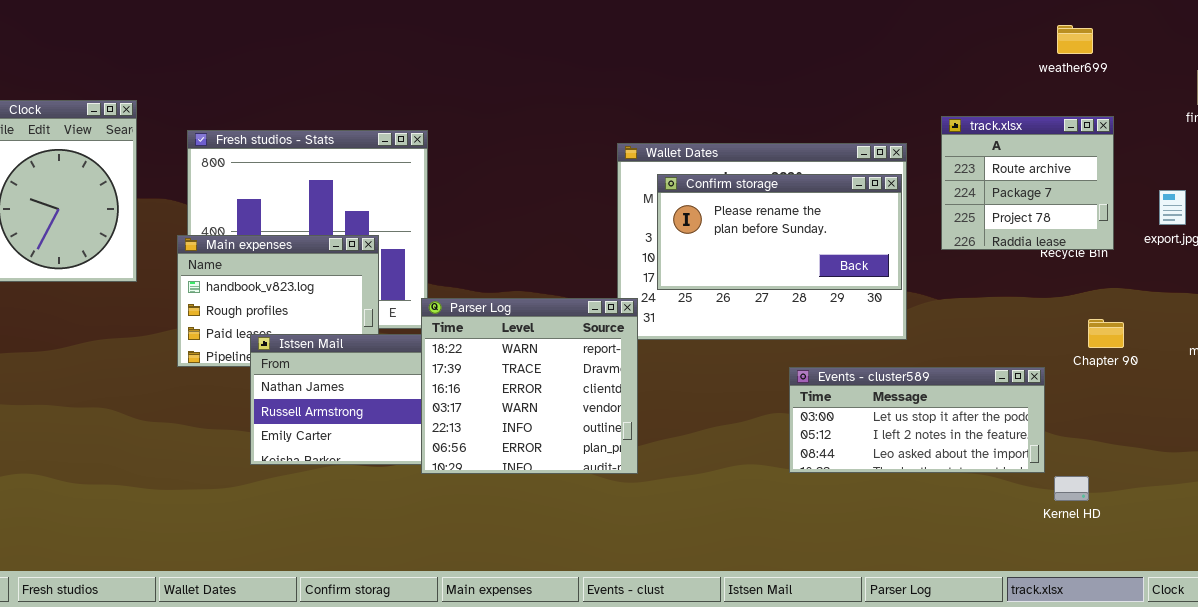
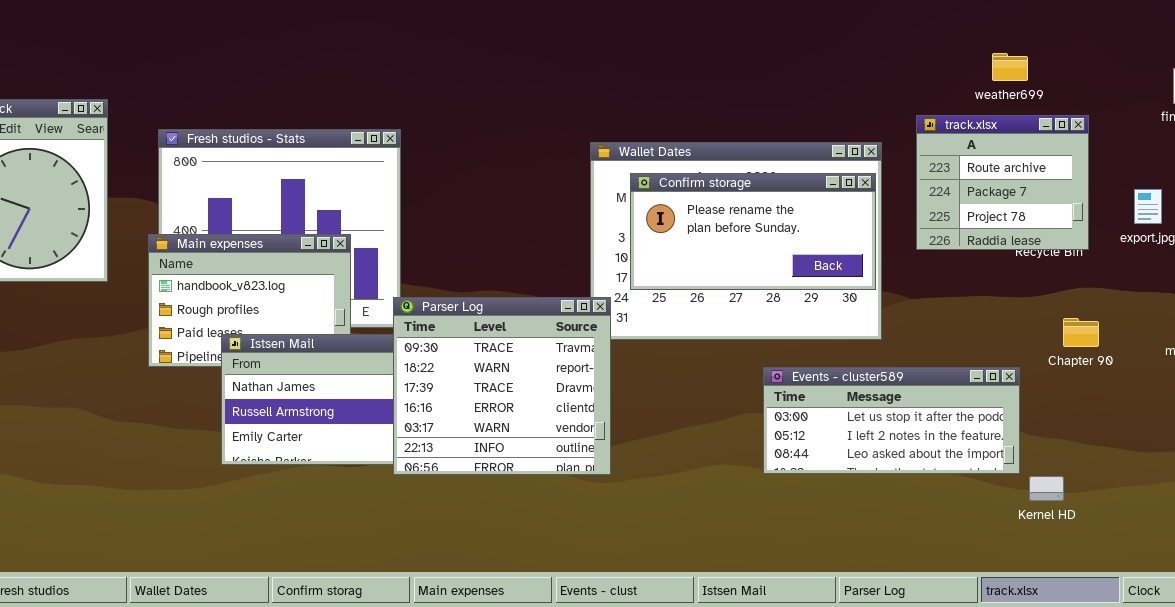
weather699: [1057,25,1093,54] -> [992,53,1028,81], moved
Parser Log: [421,298,638,474] -> [393,297,611,475], scrolled up 1 row

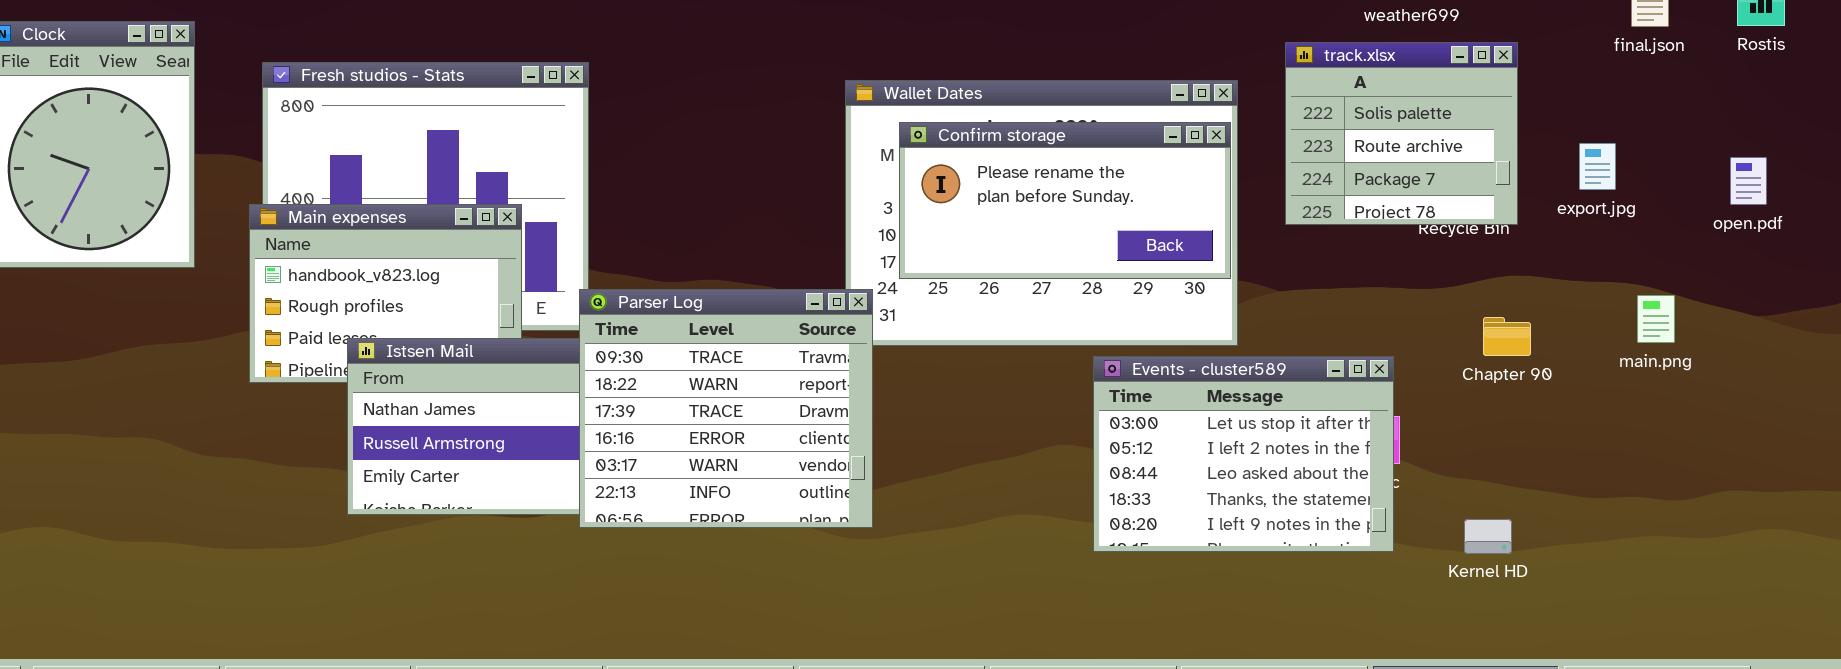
track.xlsx: [916,115,1089,250] -> [1285,42,1518,225], scrolled up 1 row
Events - cluster589: [763,367,1020,474] -> [1093,356,1394,552], moved, resized
Kernel HD: [1029,476,1064,501] -> [1464,519,1512,554], moved

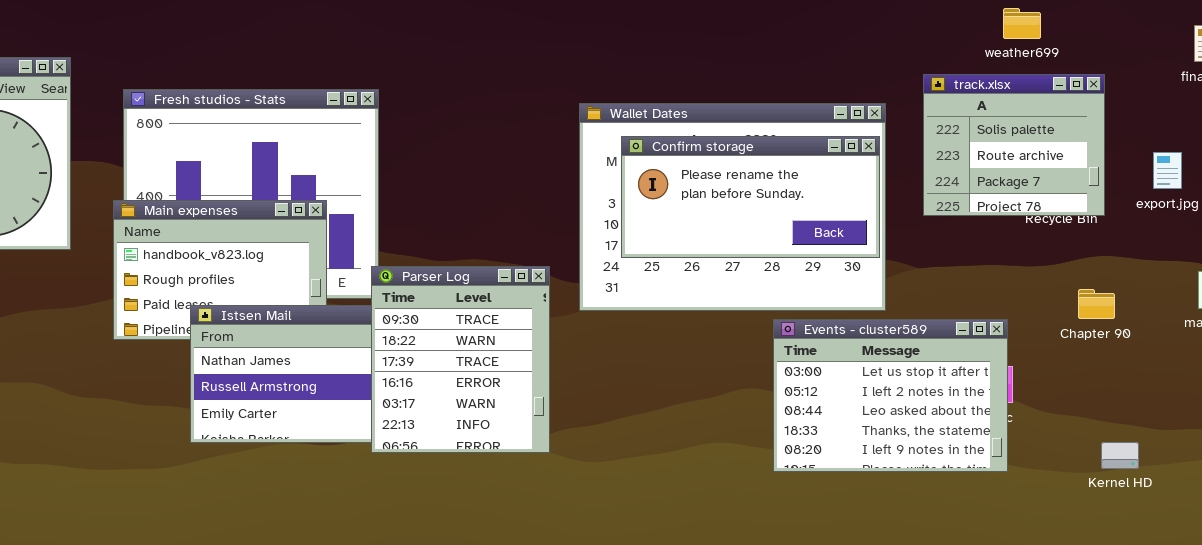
Parser Log: [579,289,873,528] -> [371,266,550,453], resized
Kernel HD: [1464,519,1512,554] -> [1101,442,1139,469], moved

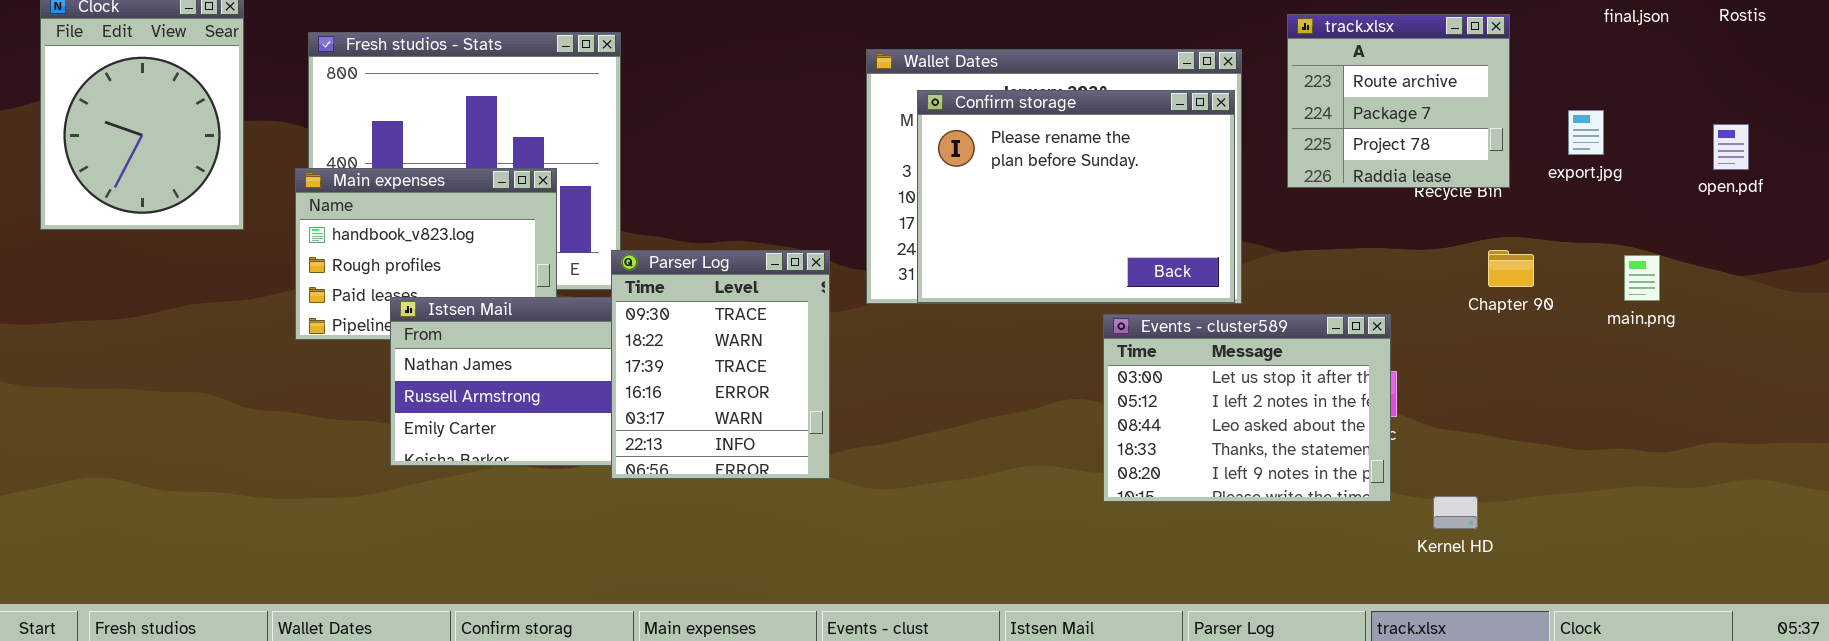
track.xlsx: [923,74,1105,216] -> [1287,14,1510,188], scrolled down 1 row
Confirm storage: [621,136,880,258] -> [917,90,1235,303], resized
Chapter 90: [1078,289,1115,319] -> [1488,250,1534,287], moved
Kernel HD: [1101,442,1139,469] -> [1433,496,1478,529], moved

